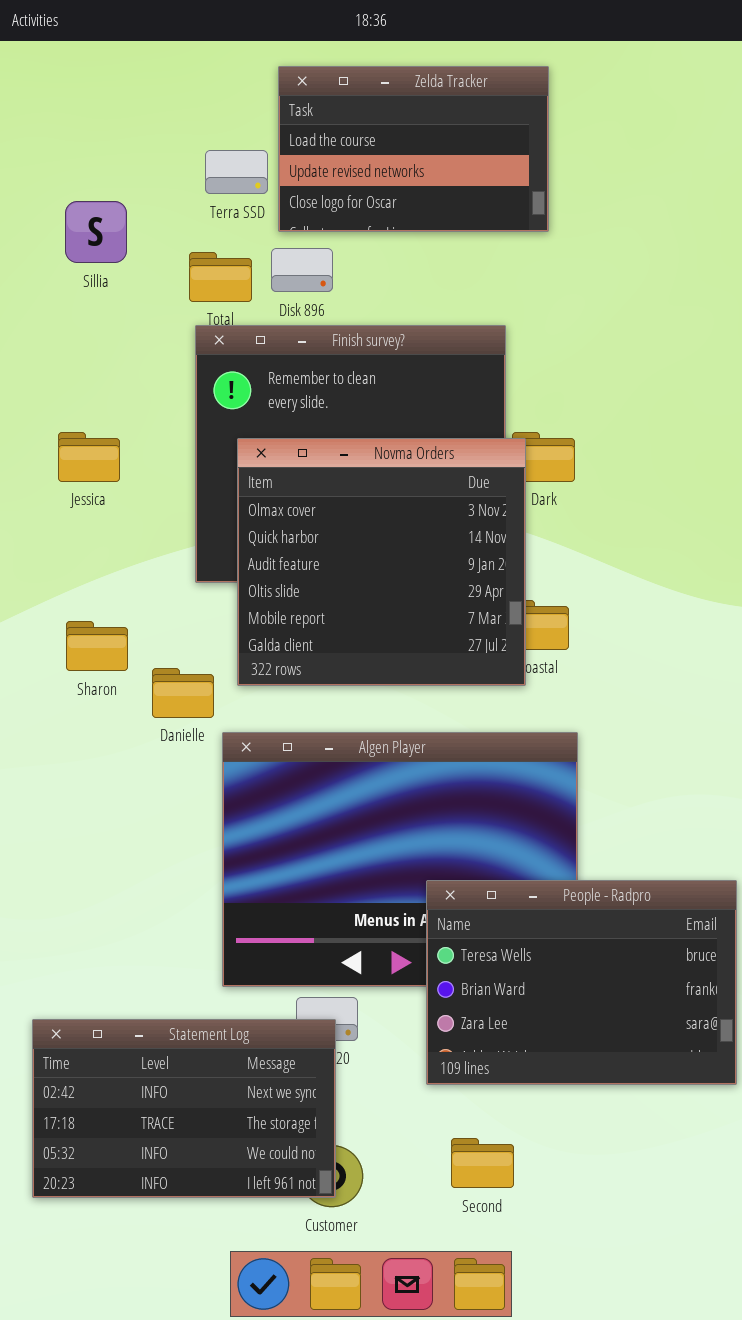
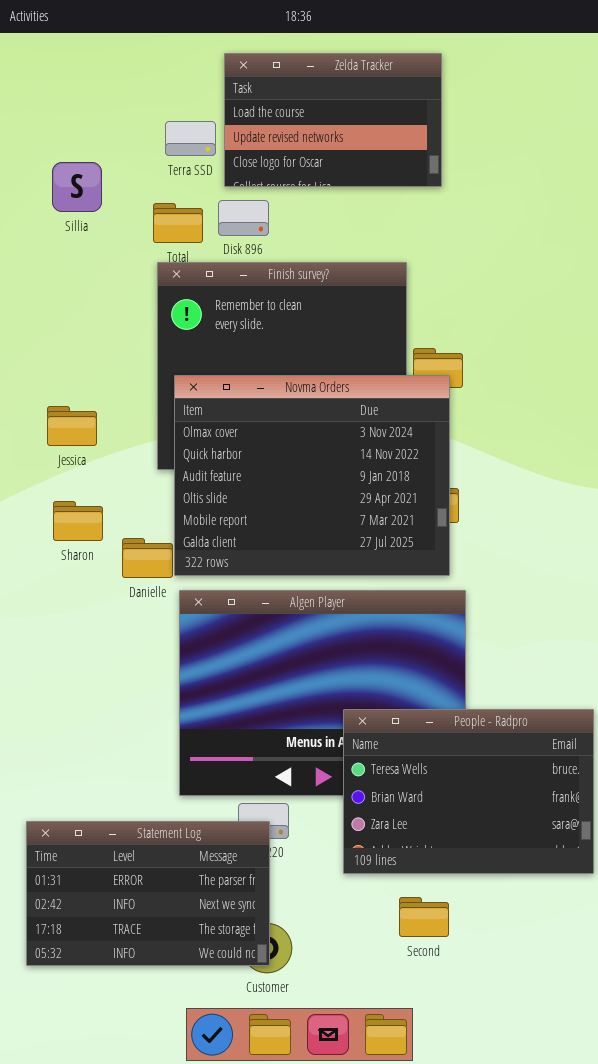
Jessica: [58,432,120,482] -> [47,406,97,446], moved
Novma Orders: [237,438,526,686] -> [174,375,450,576], moved, resized
Statement Log: [32,1019,336,1198] -> [26,821,270,966], scrolled up 1 row
Second: [451,1138,514,1188] -> [399,897,449,937], moved

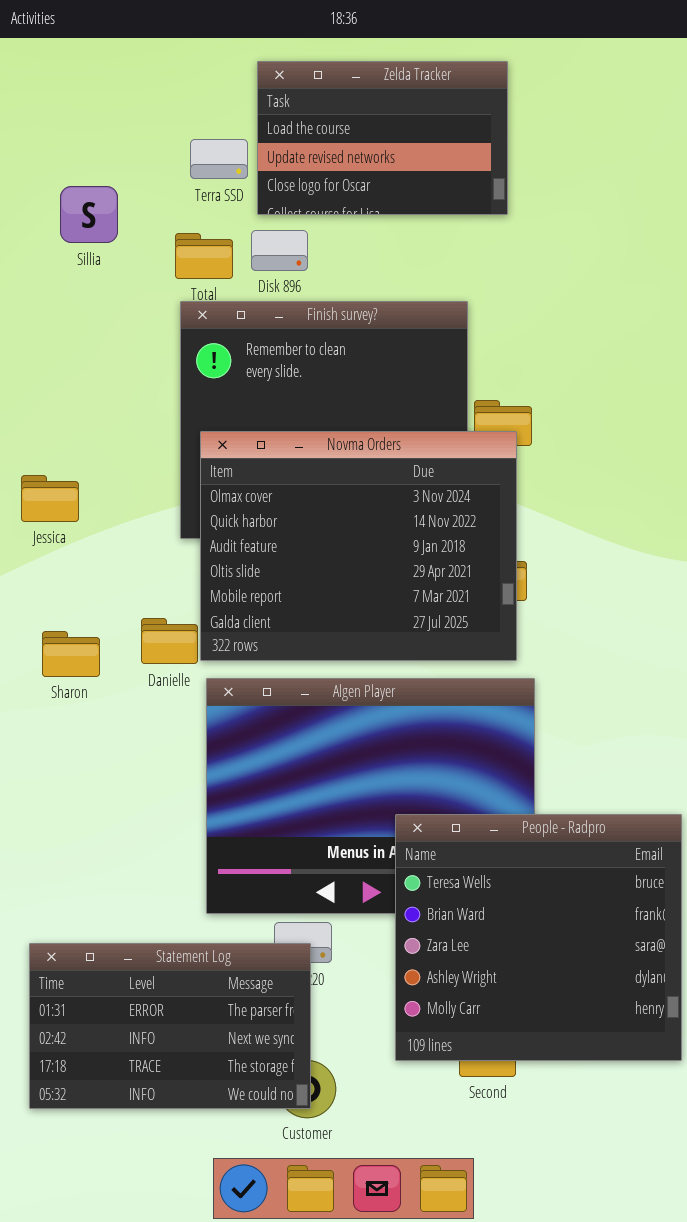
Jessica: [47,406,97,446] -> [21,475,79,522], moved
Sharon: [53,501,103,541] -> [42,631,100,677], moved
People - Radpro: [343,709,594,874] -> [395,814,682,1061], resized

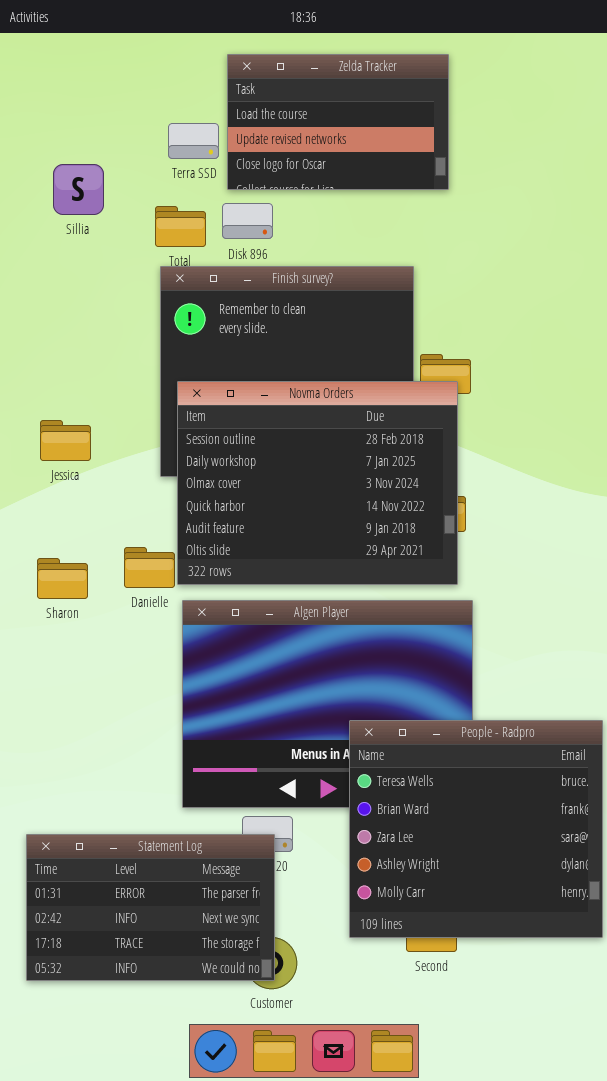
Novma Orders: [200,431,517,661] -> [177,381,458,585], scrolled up 2 rows
Jessica: [21,475,79,522] -> [40,420,91,461], moved

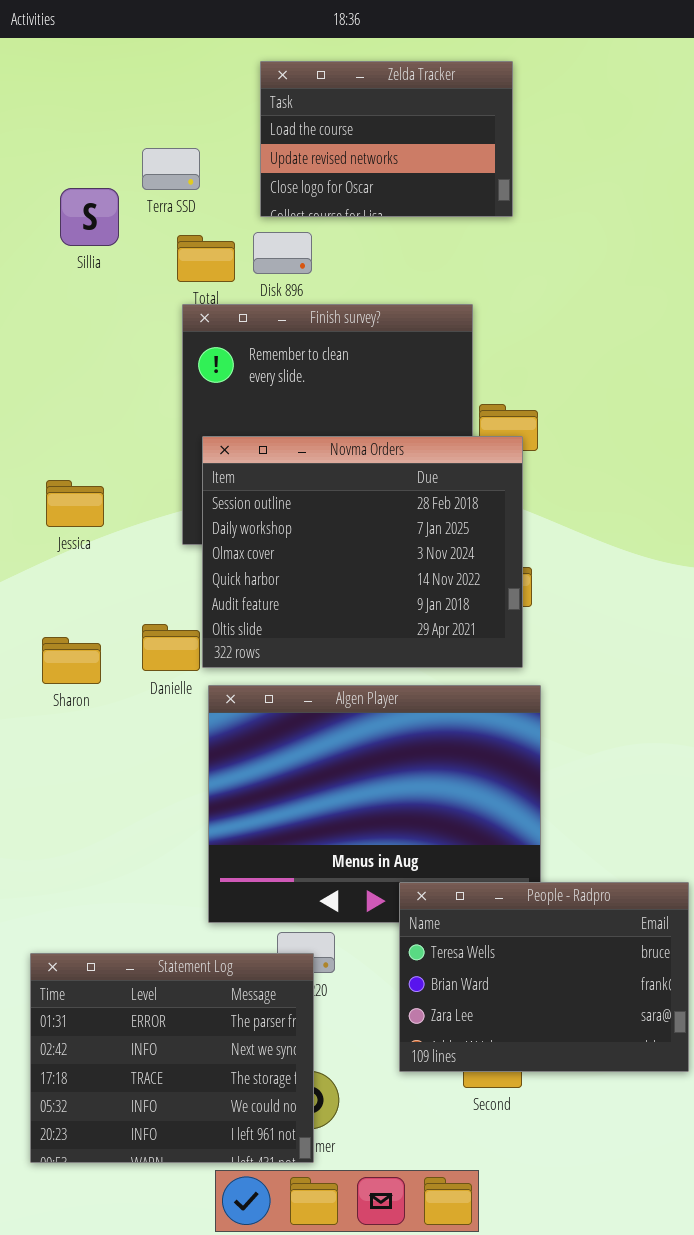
Terra SSD: [168,123,219,159] -> [142,148,200,190], moved
People - Radpro: [349,720,603,938] -> [399,882,689,1072], resized
Statement Log: [26,834,275,981] -> [30,953,314,1163], resized

